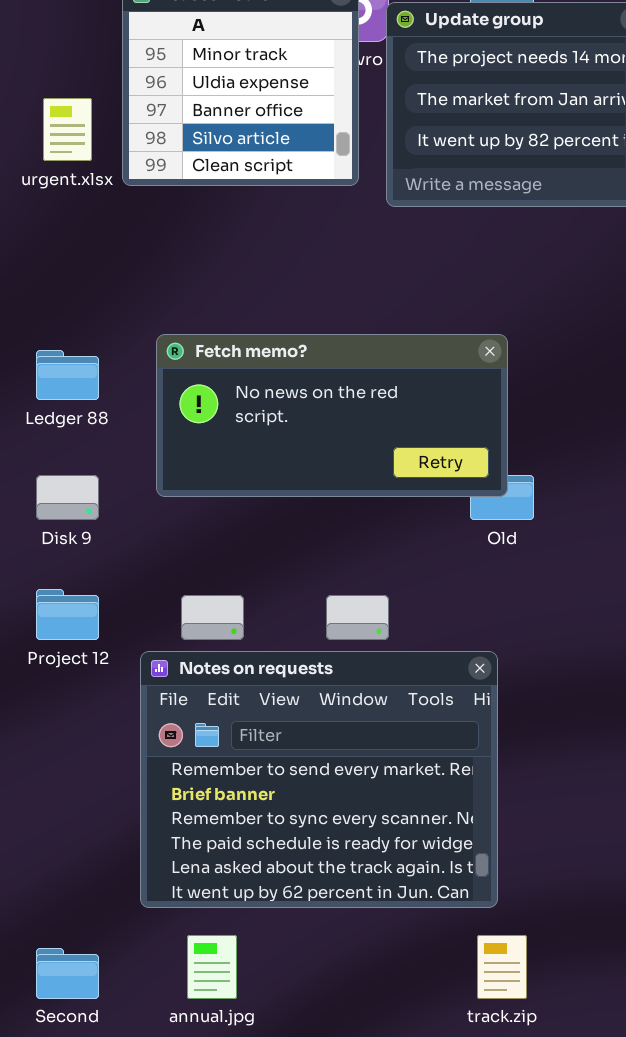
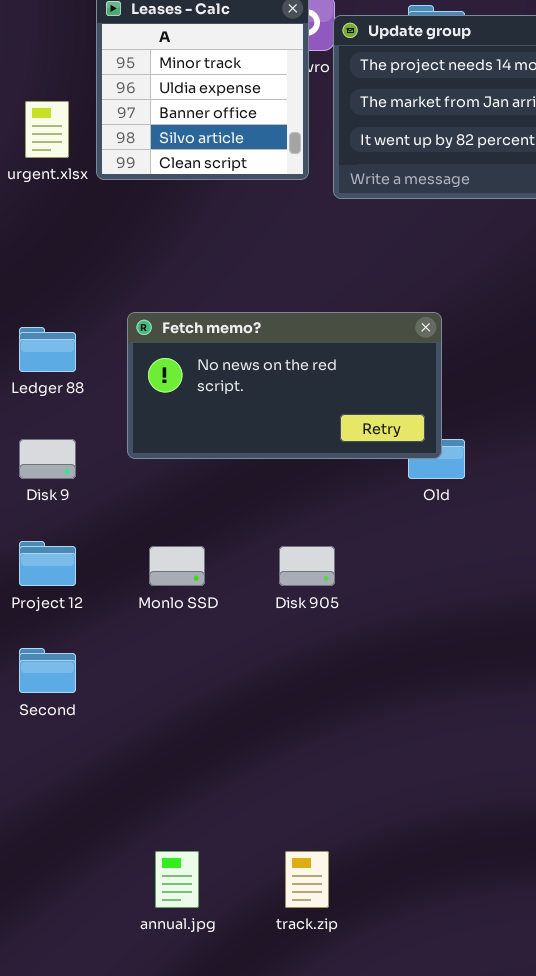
Notes on requests: [140,651,498,908] -> none, closed
track.zip: [477,935,527,999] -> [285,851,329,908], moved
Second: [36,948,99,999] -> [19,648,76,693], moved

